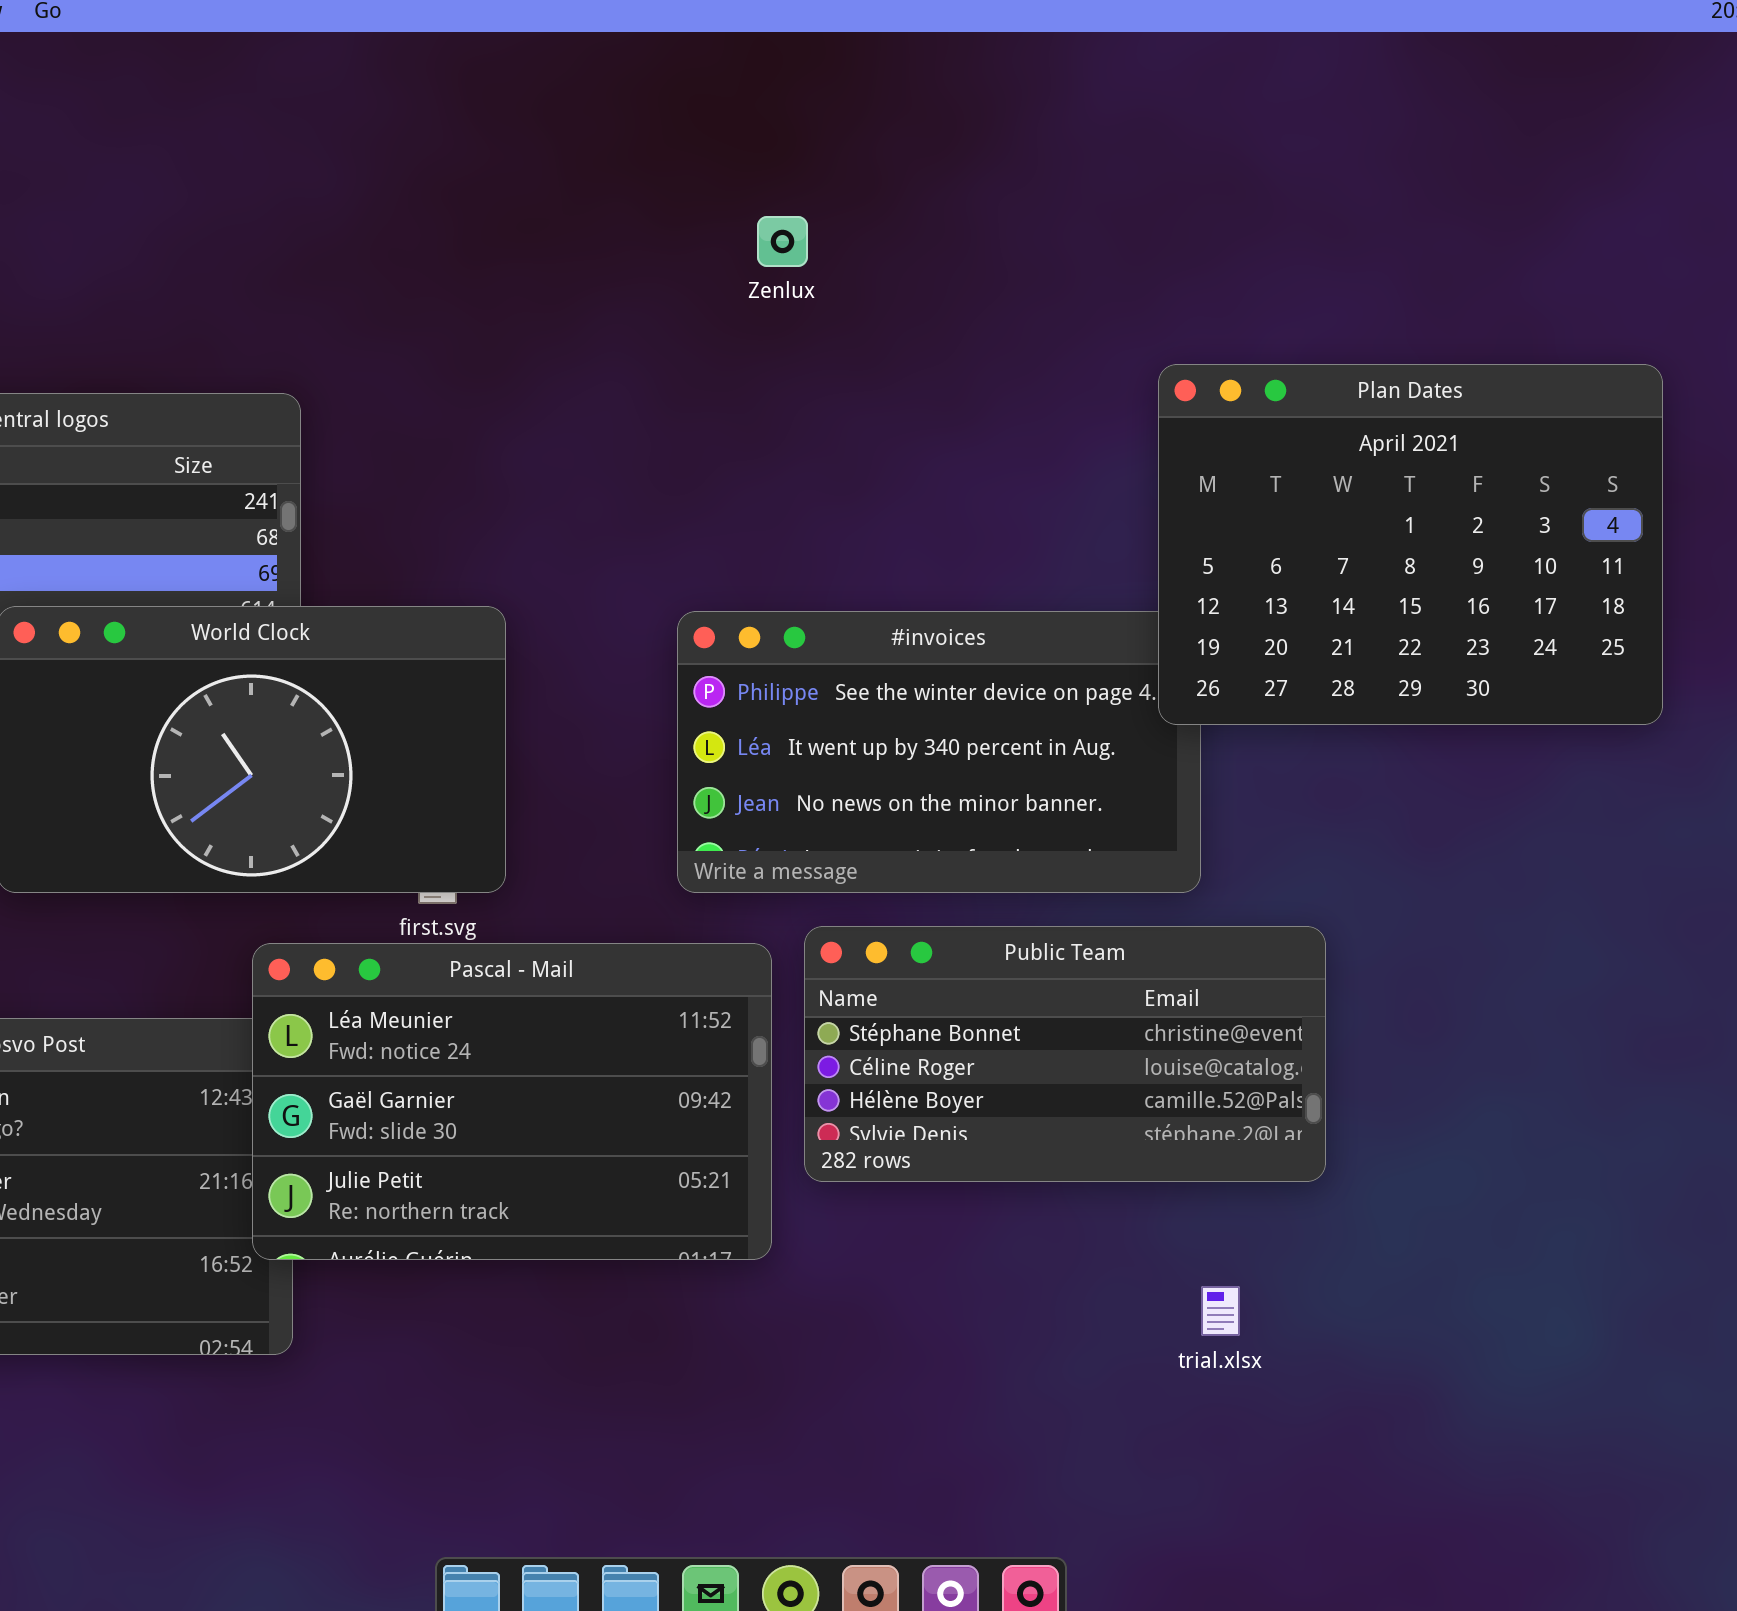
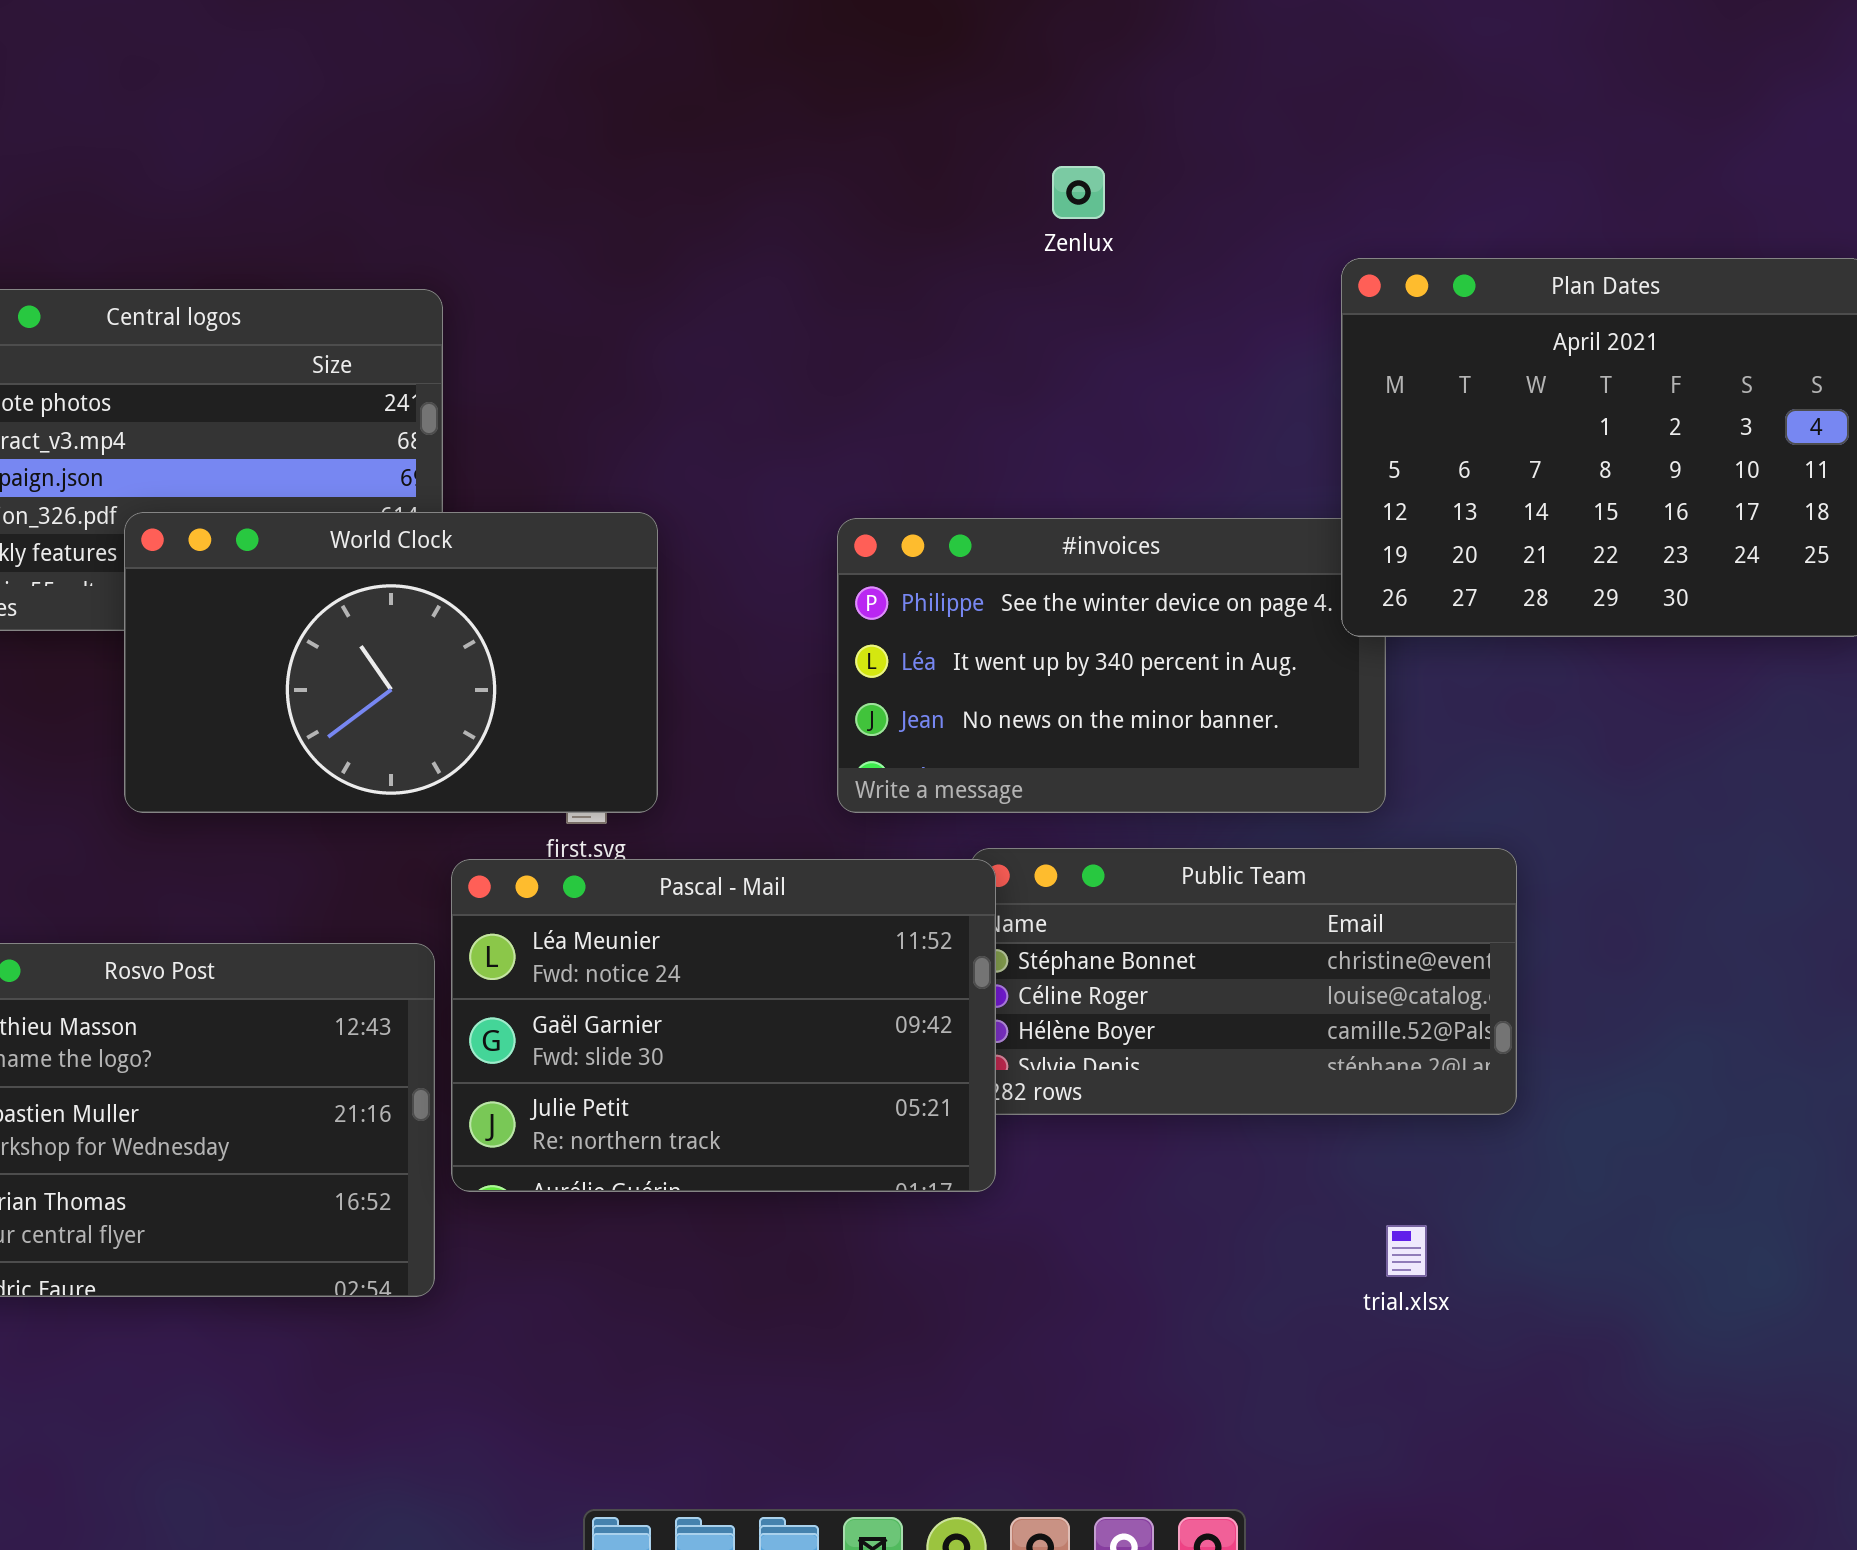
Zenlux: [757,216,808,267] -> [1052,166,1105,219], moved
Pascal - Mail: [252,943,772,1260] -> [451,859,996,1192], moved

